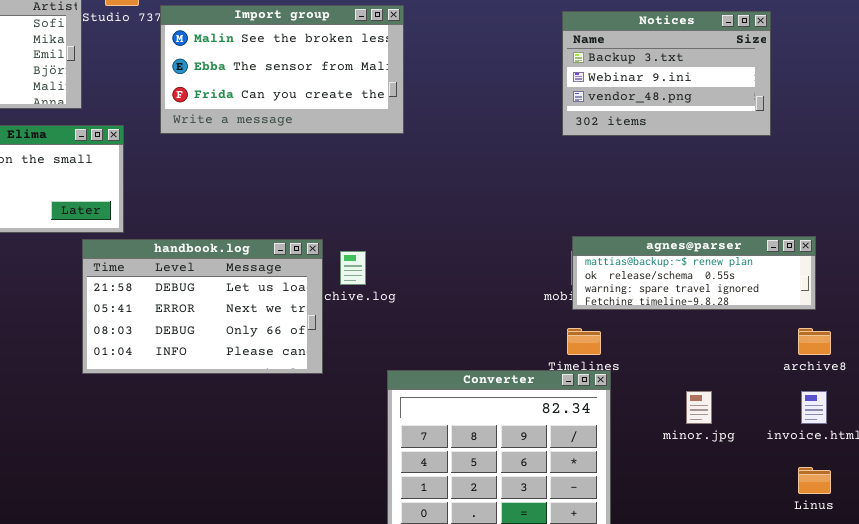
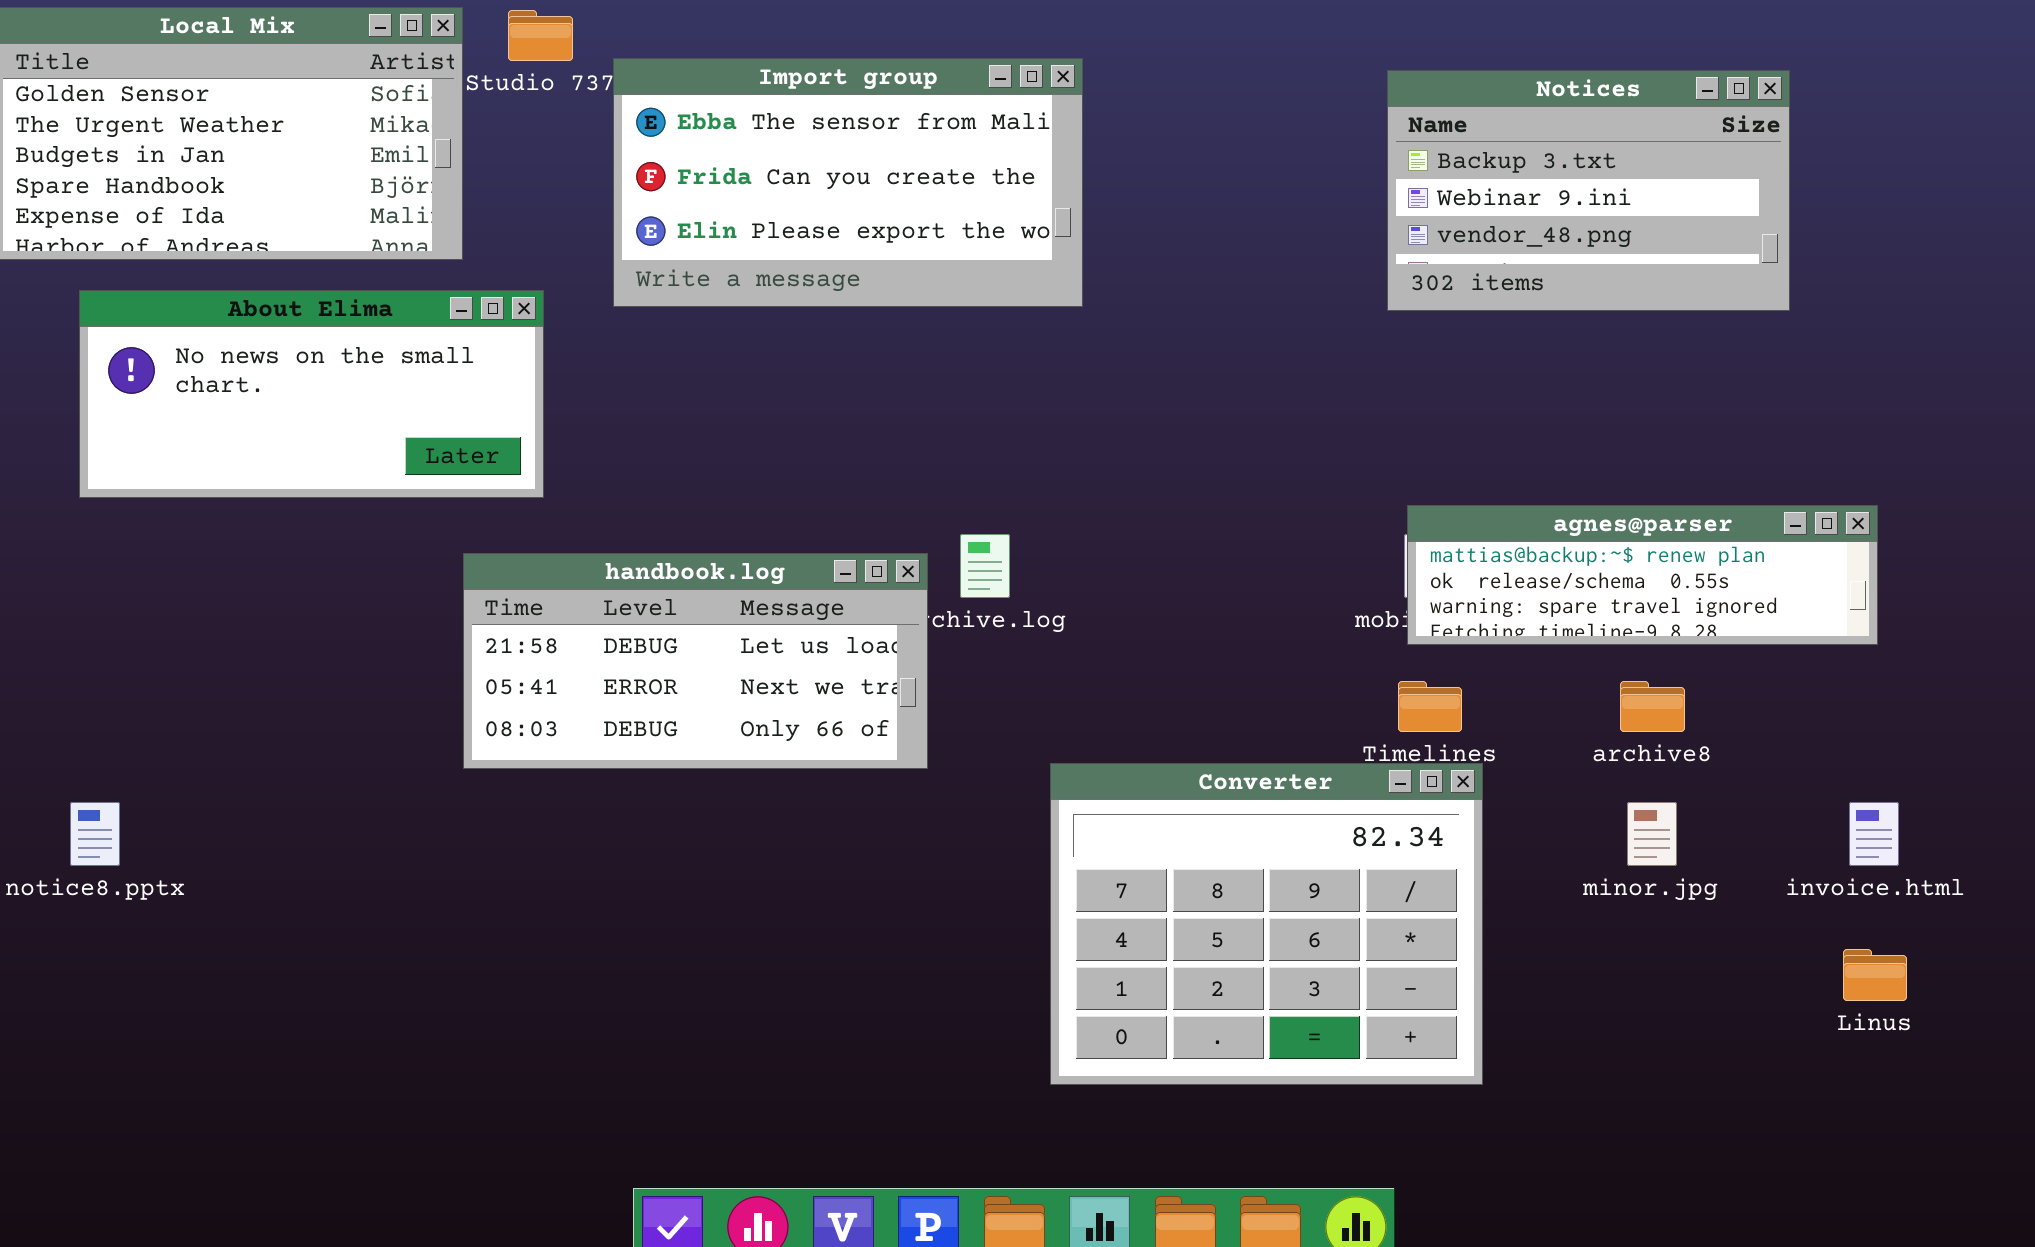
Import group: [160,5,404,134] -> [613,58,1083,307], scrolled down 1 row
handbook.log: [82,239,323,374] -> [463,553,928,769], resized
archive8: [798,328,831,355] -> [1620,681,1685,732], moved

